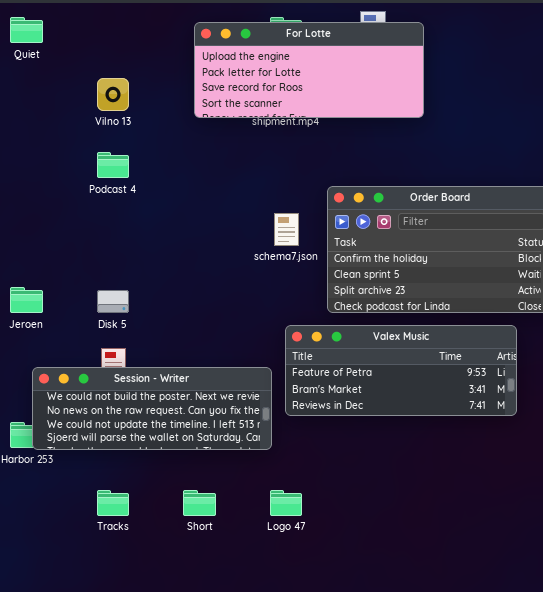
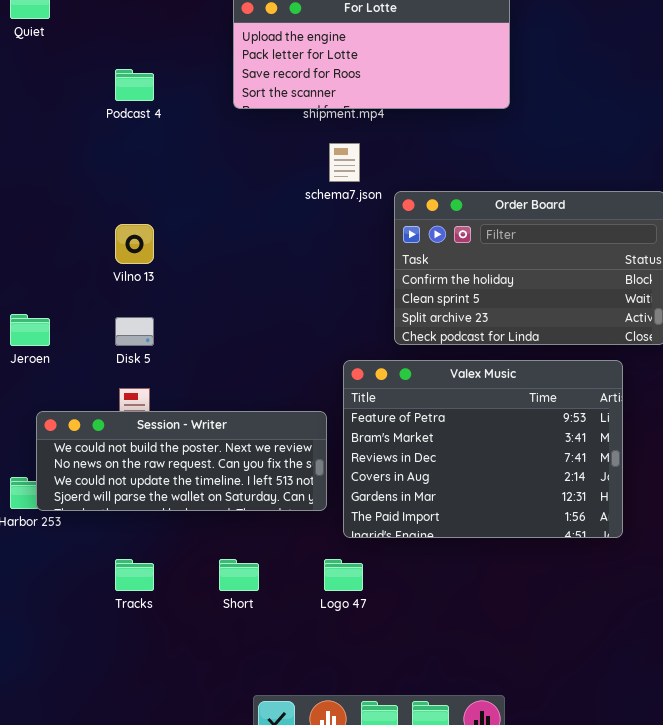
Vilno 13: [97,78,129,111] -> [115,224,154,264], moved
Podcast 4: [97,152,129,178] -> [115,69,154,101], moved
schema7.json: [274,213,299,246] -> [329,143,360,182], moved
Valex Music: [285,325,517,416] -> [343,360,623,538], resized

